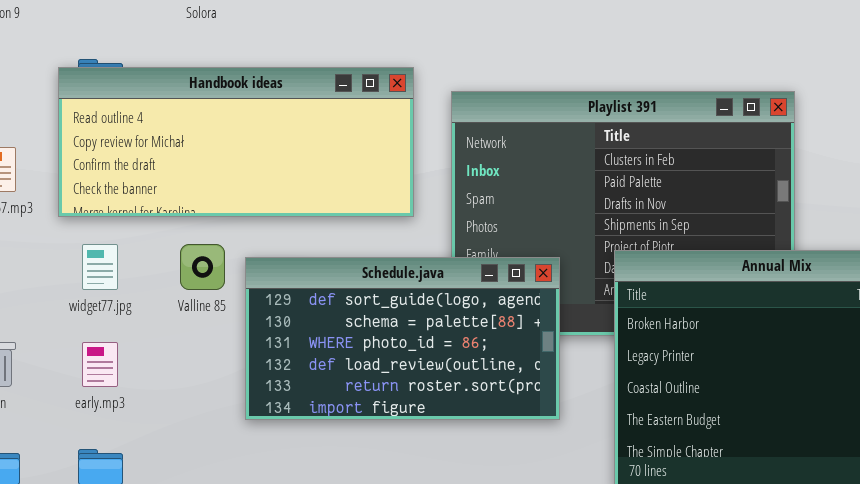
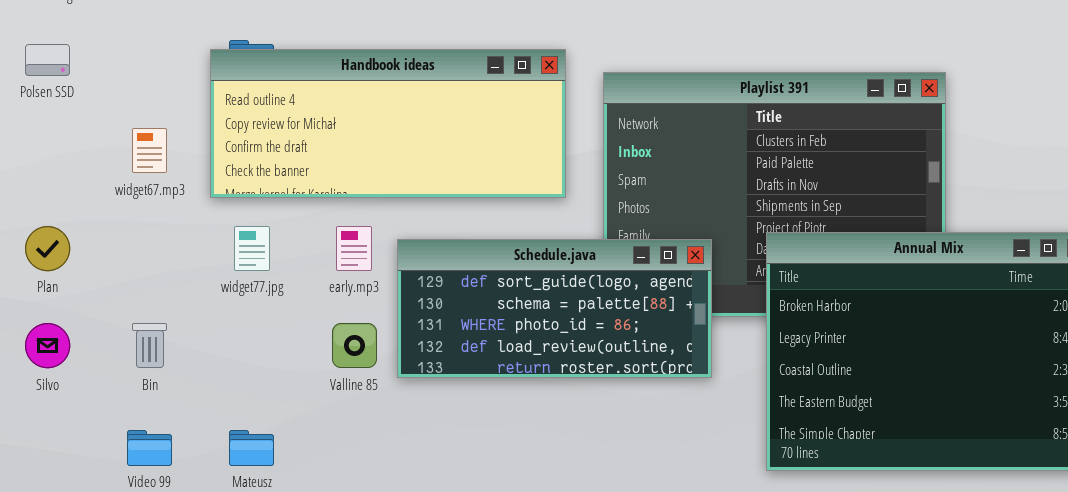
Valline 85: [180,244,225,290] -> [332,323,377,368], moved
Schedule.java: [245,257,560,420] -> [397,239,712,378], resized
early.mp3: [82,342,118,387] -> [336,226,372,271], moved

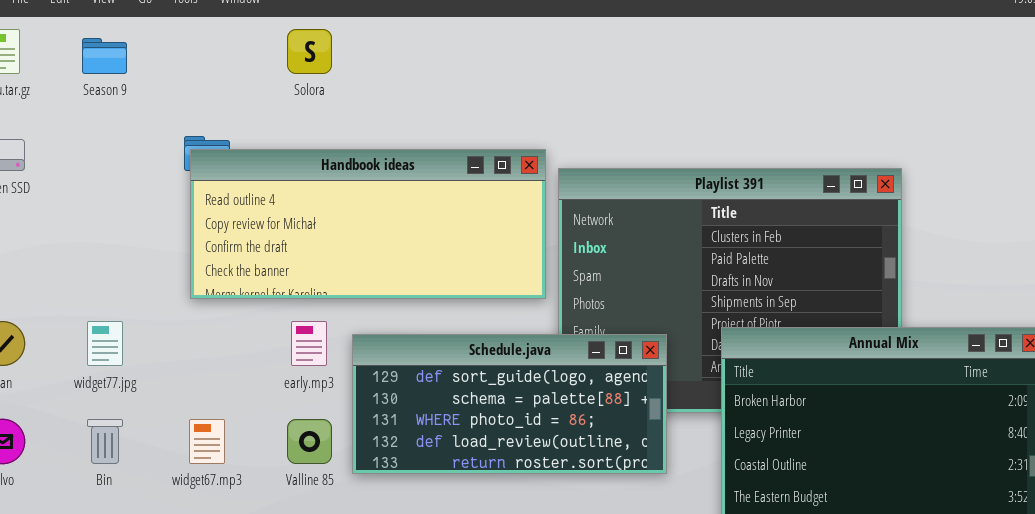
Handbook ideas: [210,49,566,198] -> [190,149,546,299], moved
widget67.mp3: [132,128,167,173] -> [189,419,225,464], moved
widget77.jpg: [234,226,270,271] -> [87,321,123,366], moved

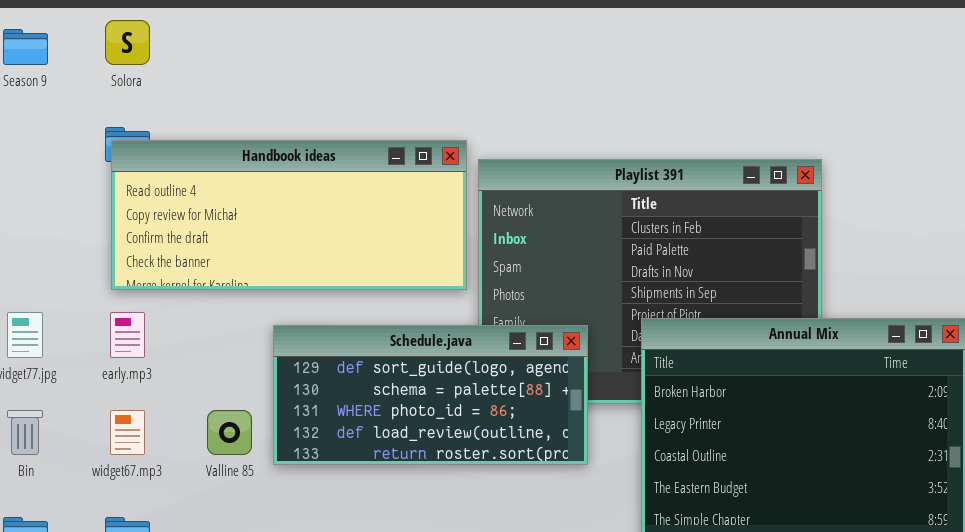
Solora: [287,29,332,74] -> [105,20,150,65], moved
early.mp3: [291,321,327,366] -> [110,312,145,358], moved

